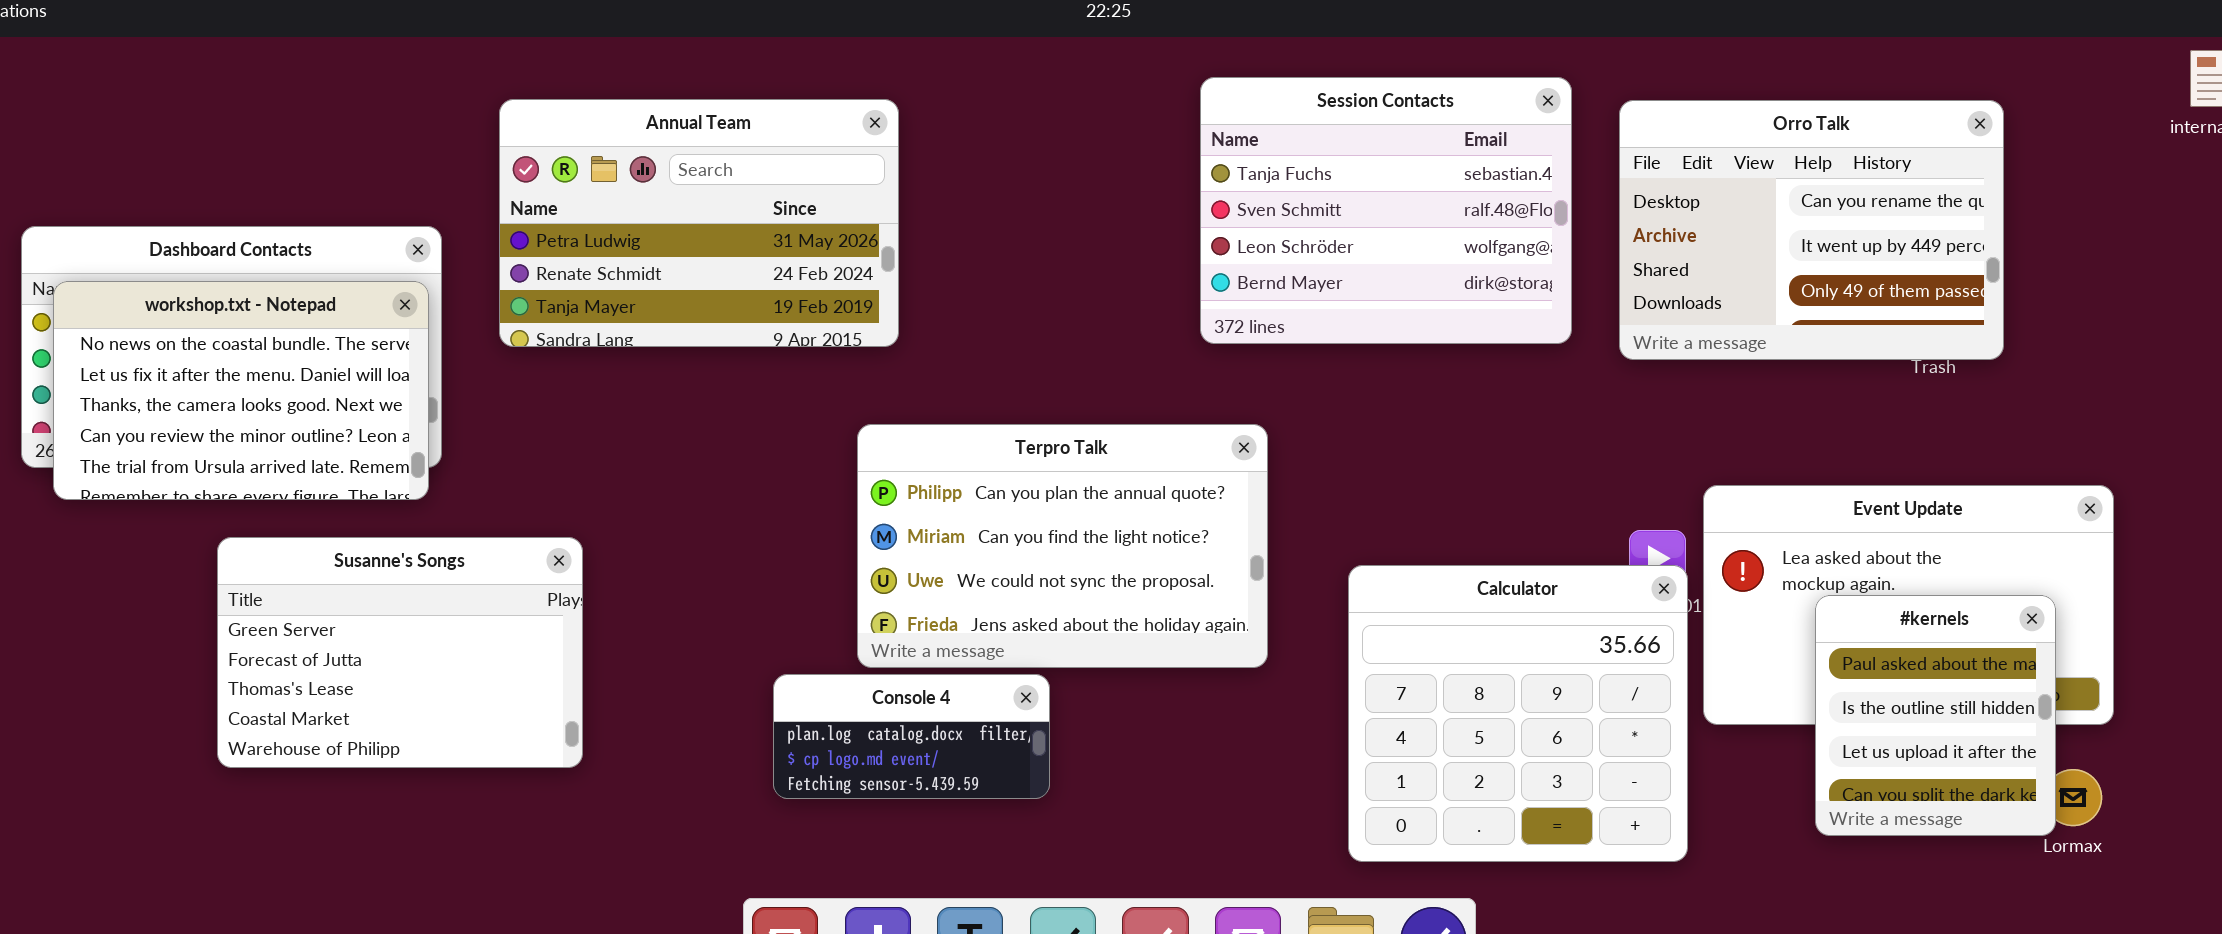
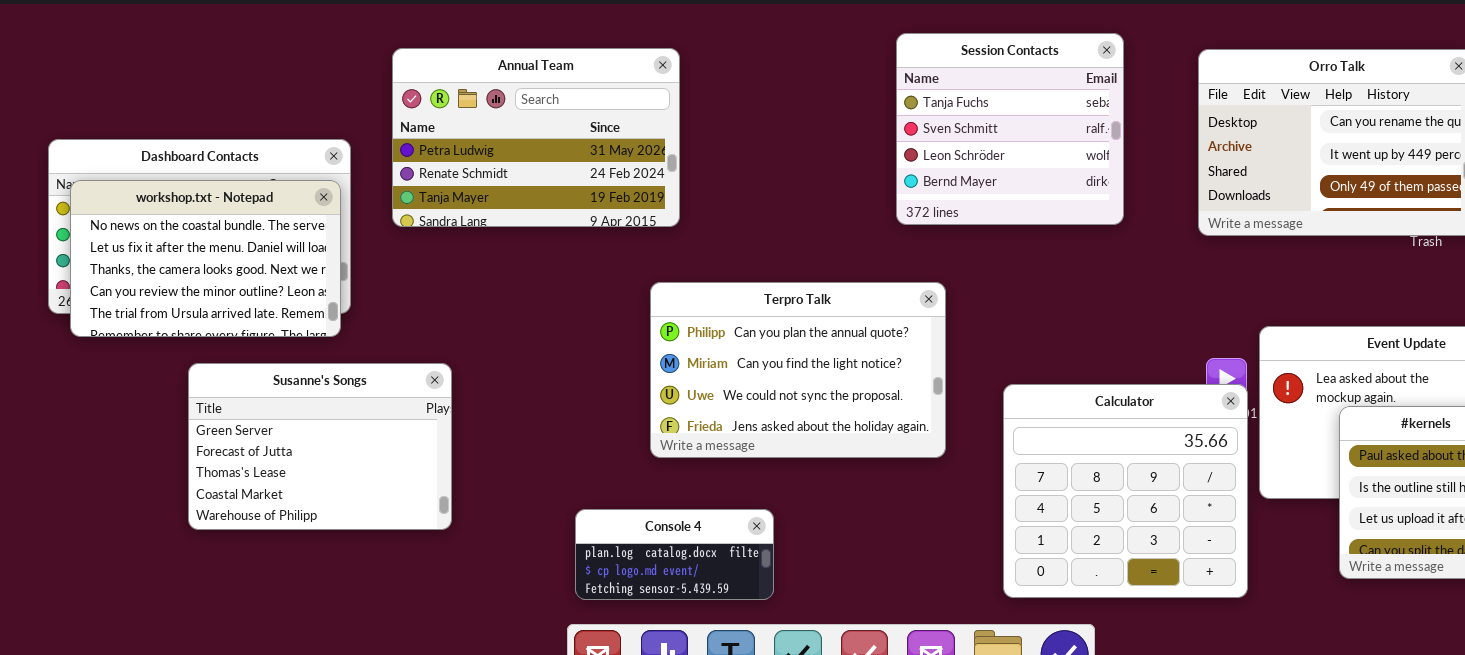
Session Contacts: [1200,77,1572,344] -> [896,33,1124,225], resized
Console 4: [773,674,1050,799] -> [575,509,774,600], moved

